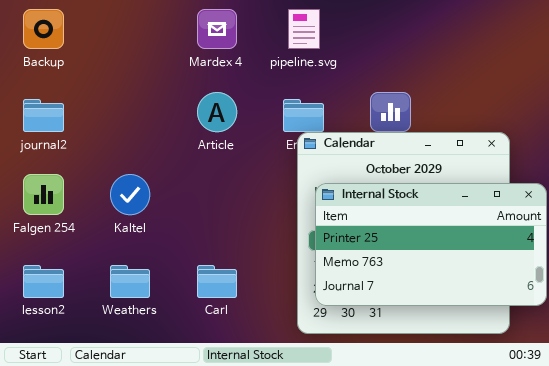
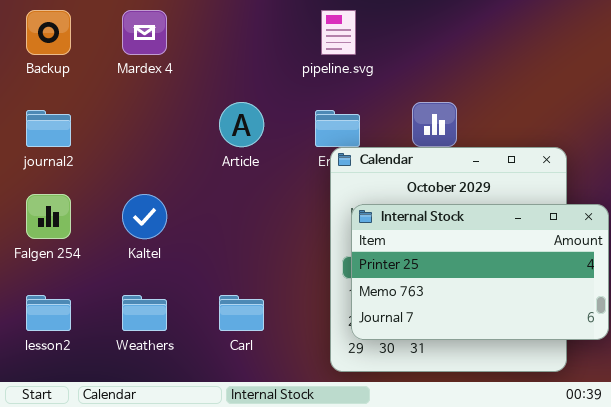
Mardex 4: [197,9,237,49] -> [122,10,167,55], moved

